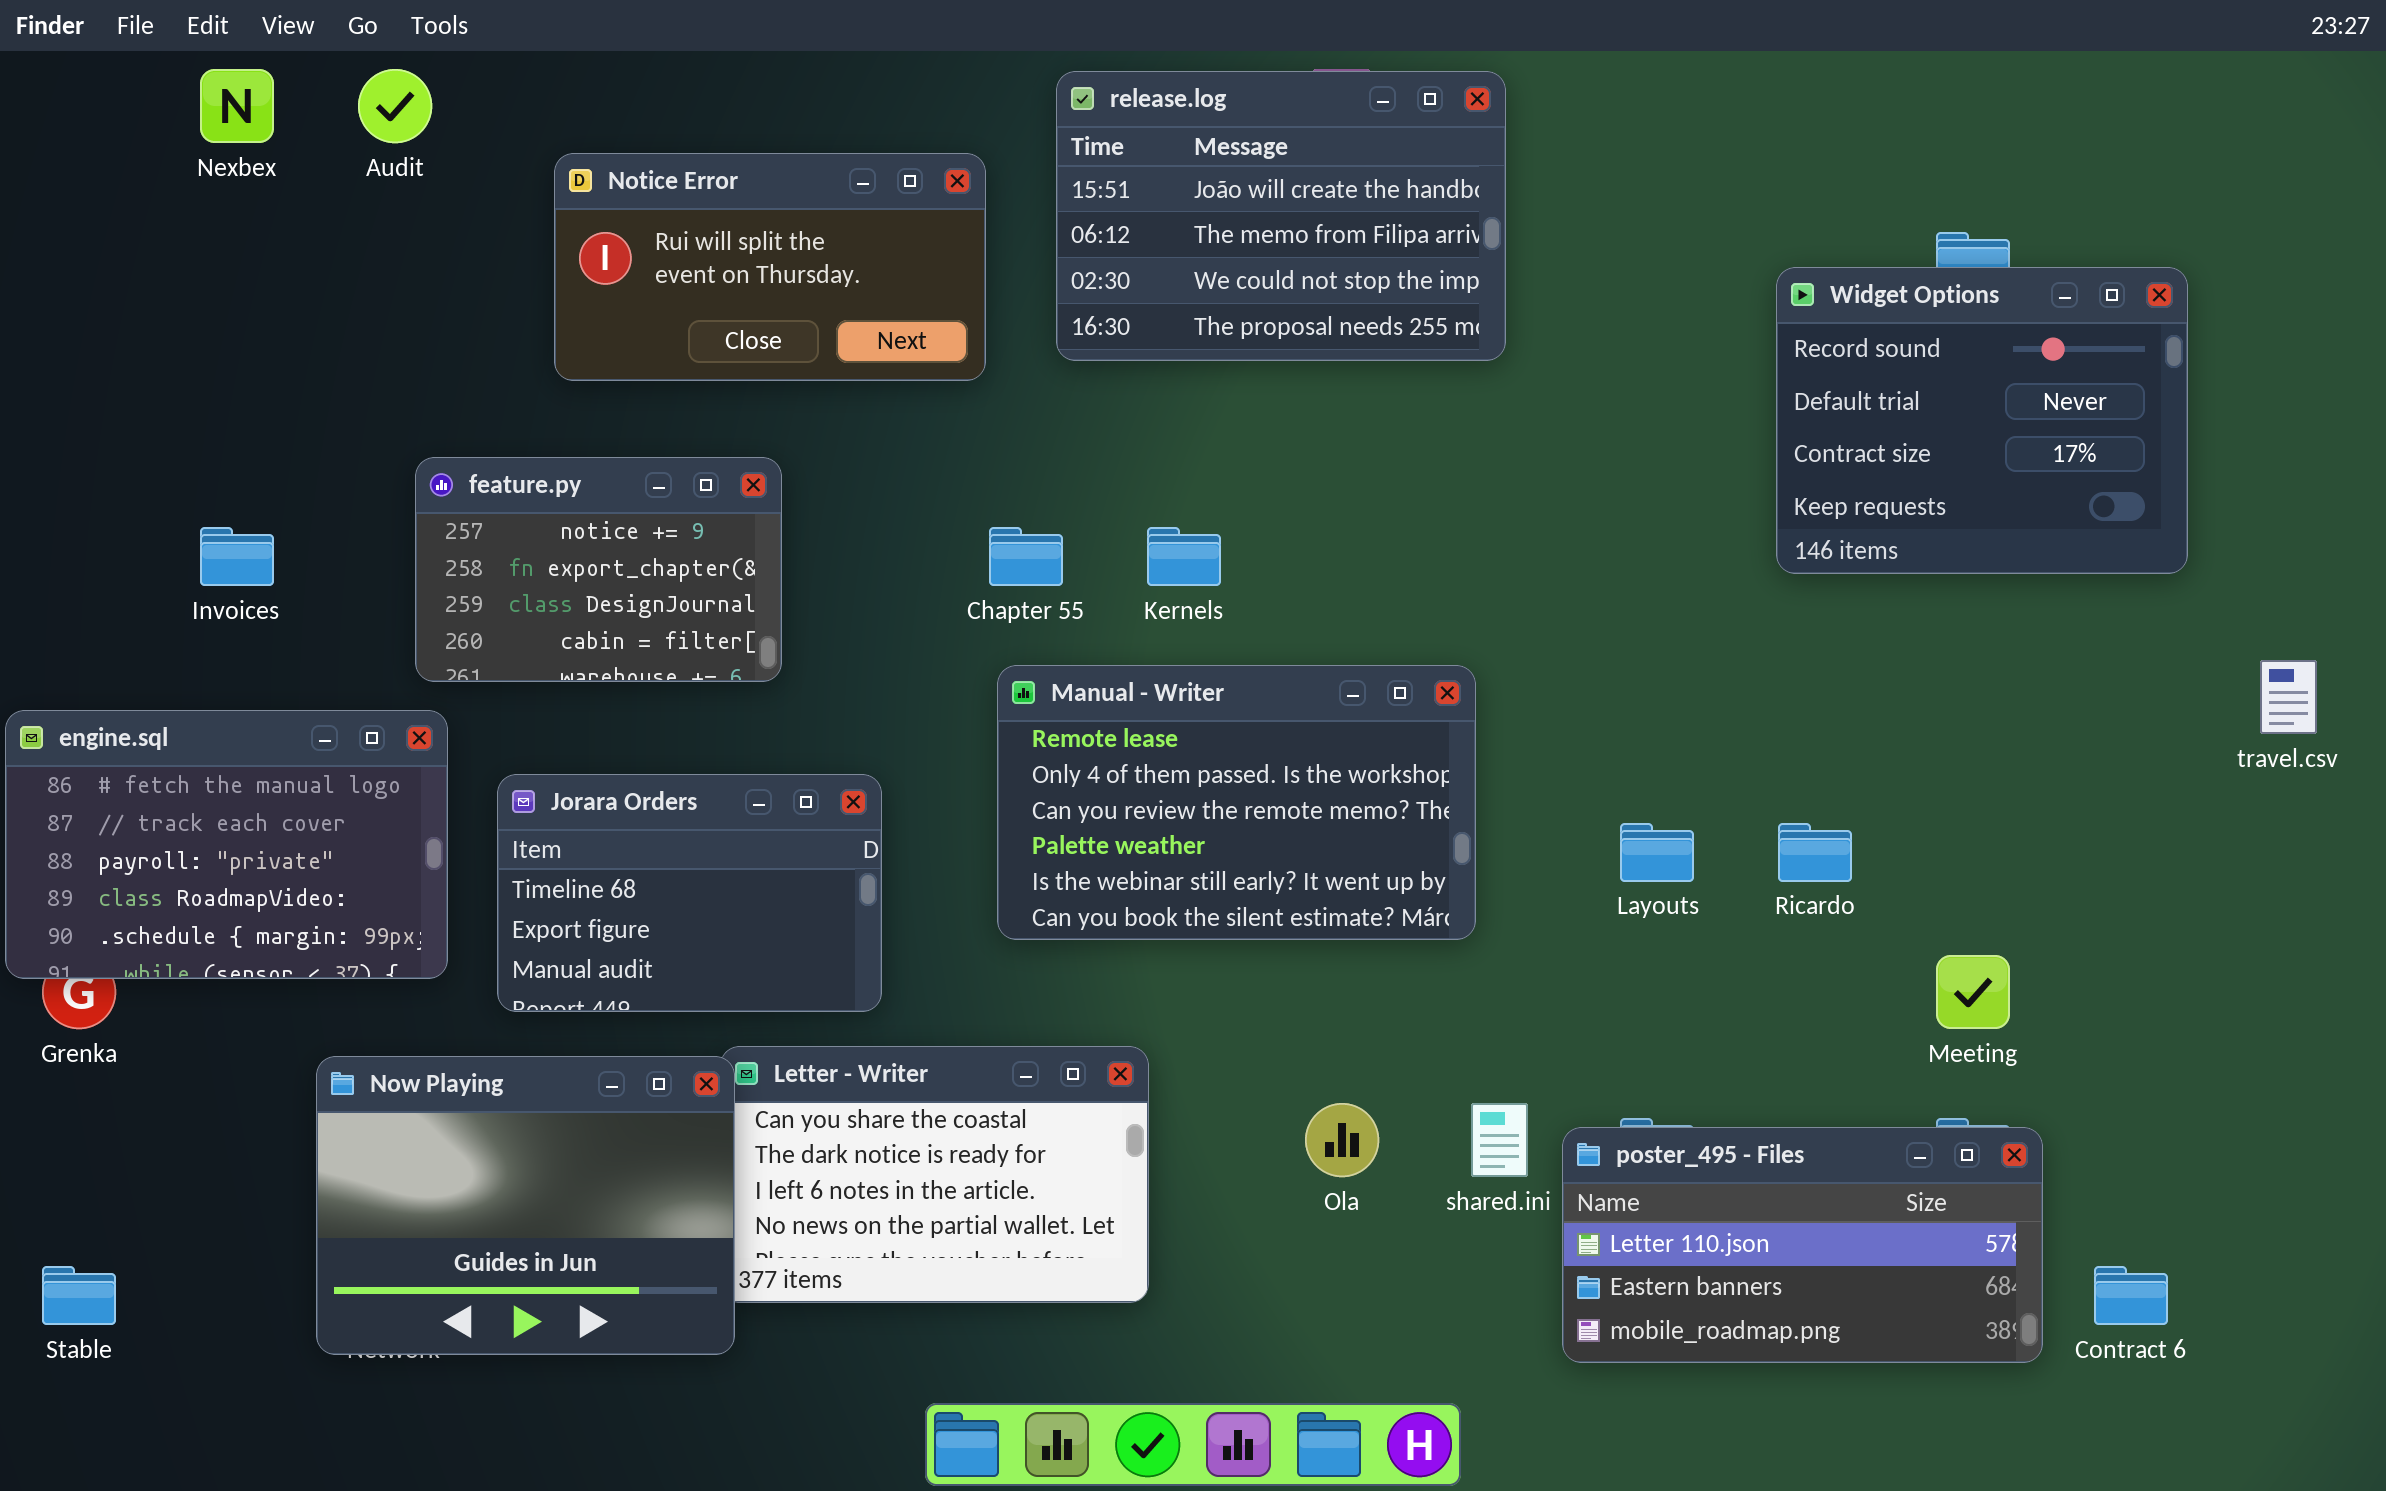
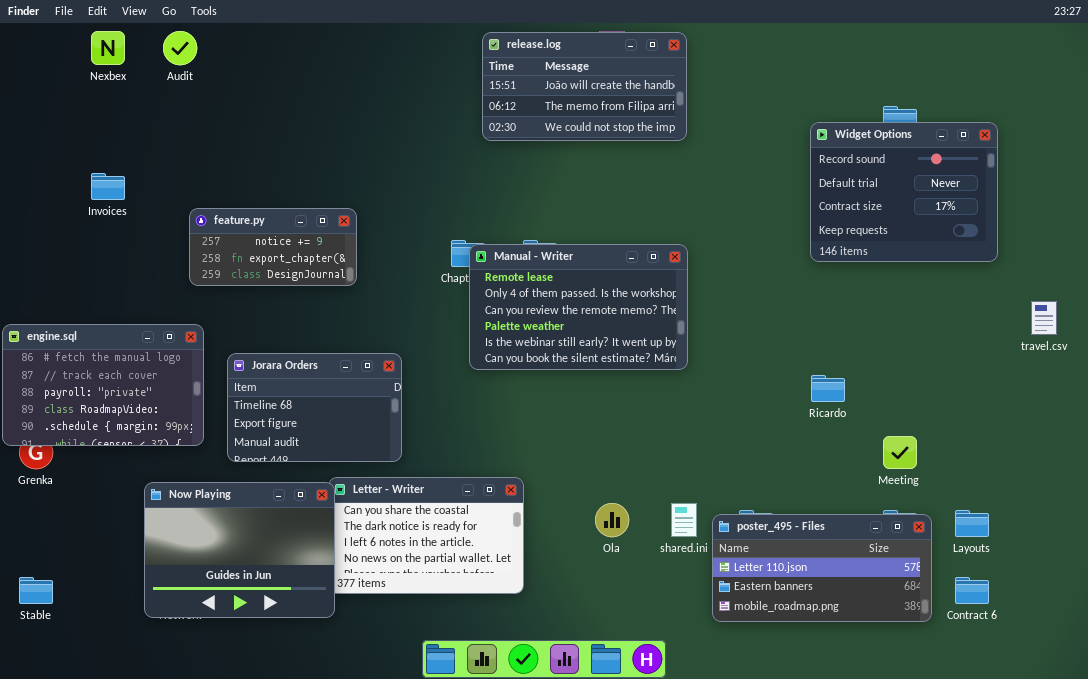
release.log: [1056,71,1506,361] -> [482,32,687,141], resized
Notice Error: [554,153,986,381] -> none, closed
feature.py: [415,457,782,682] -> [189,208,357,286], resized
Invoices: [200,527,274,586] -> [91,173,125,200], moved
Manual - Writer: [997,665,1476,940] -> [469,244,688,370], moved
Layouts: [1620,823,1694,882] -> [955,510,989,537], moved

